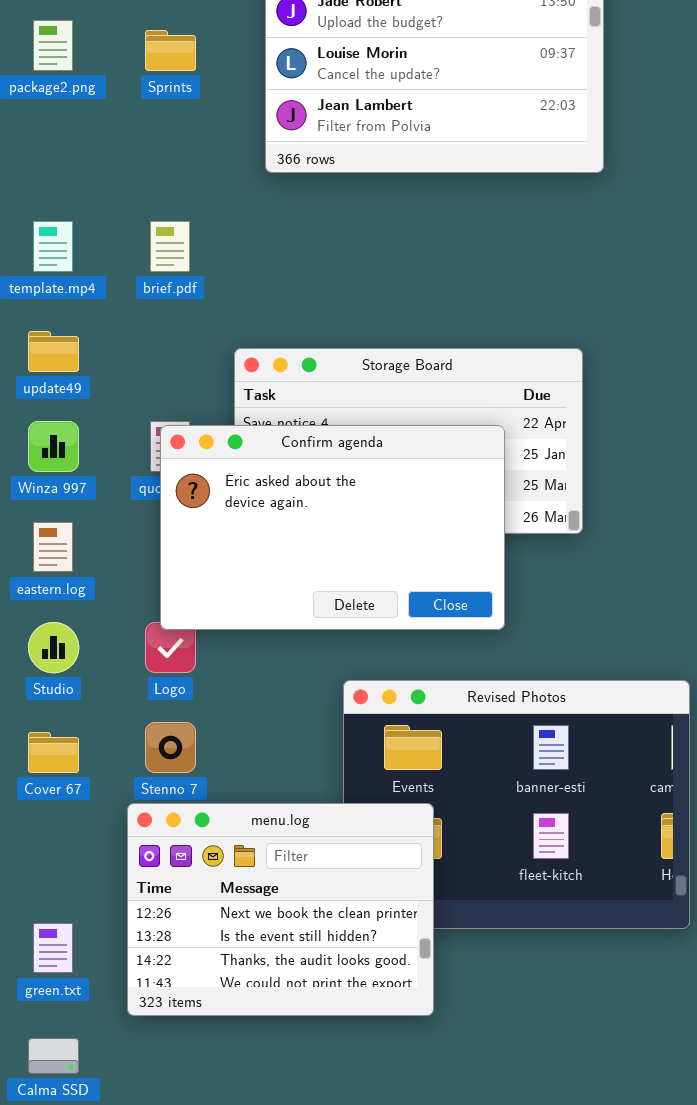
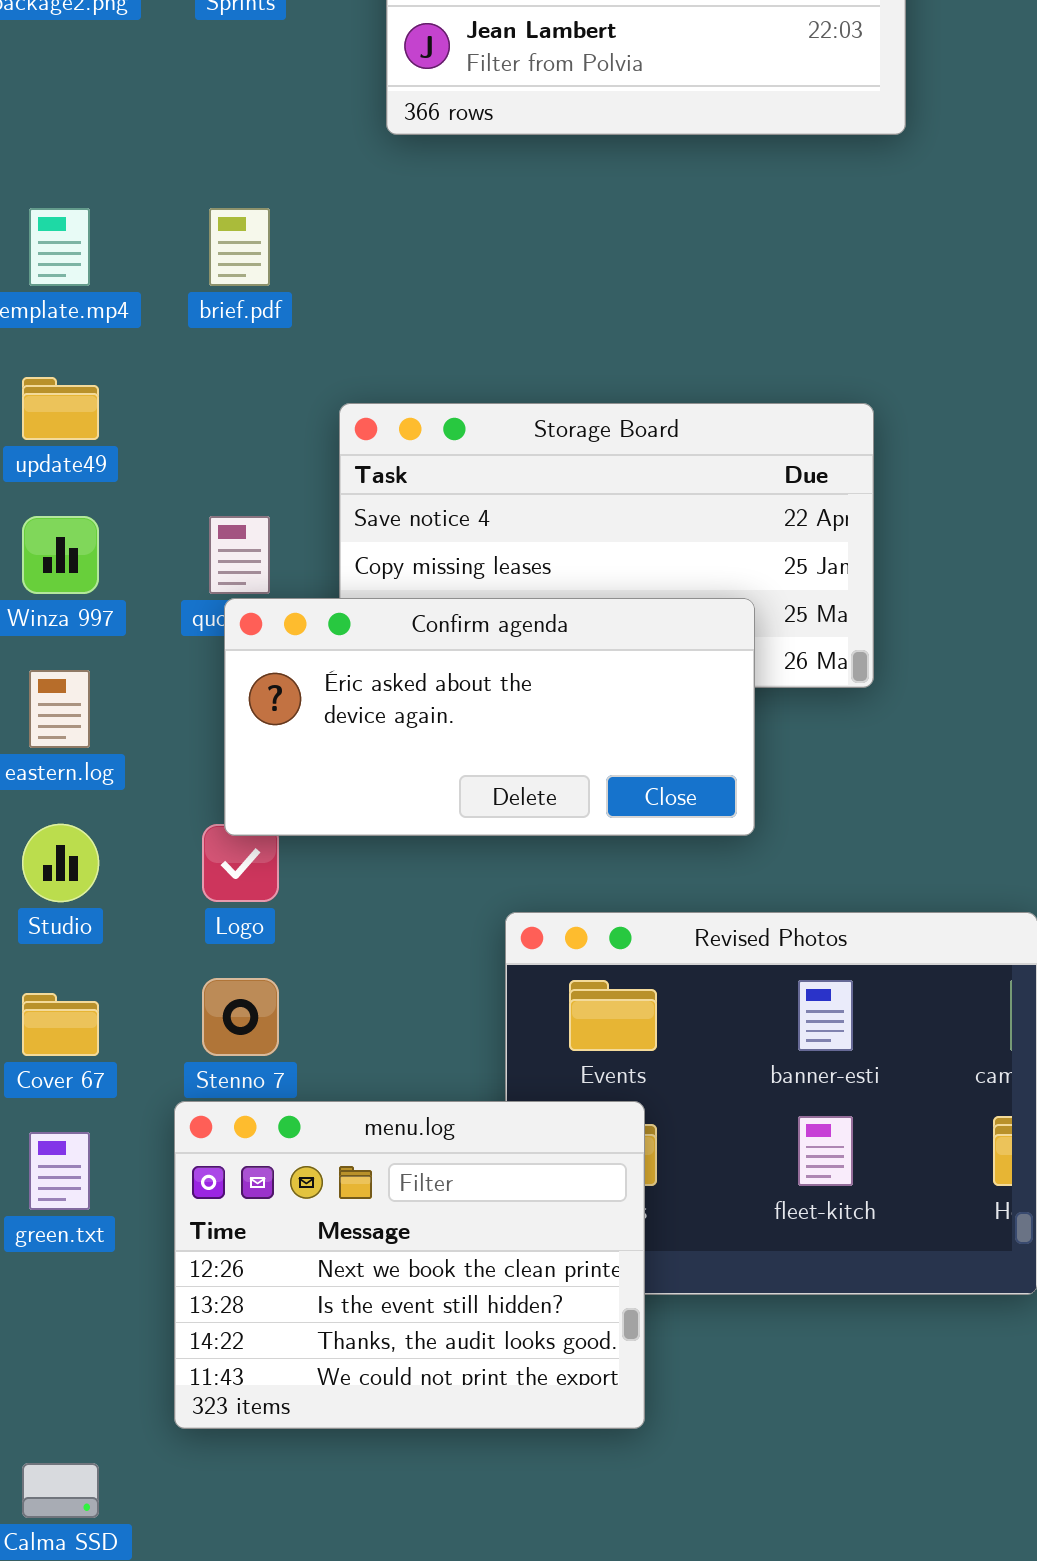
Confirm agenda: [160,425,505,630] -> [224,598,755,836], resized
green.txt: [33,923,73,973] -> [29,1132,90,1210], moved

